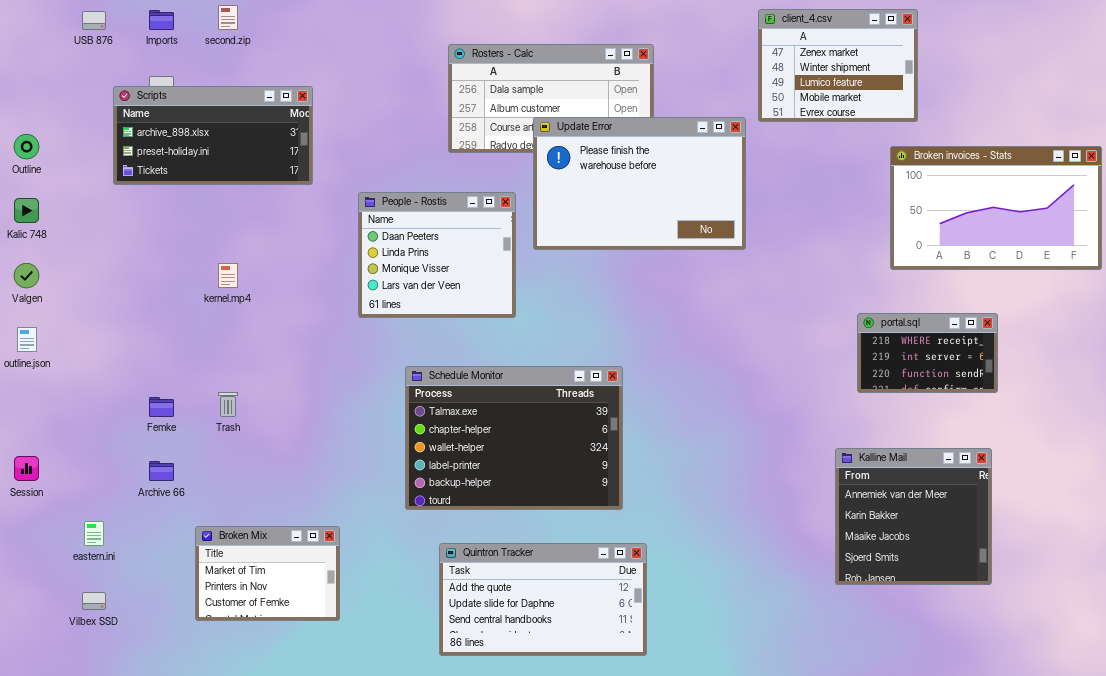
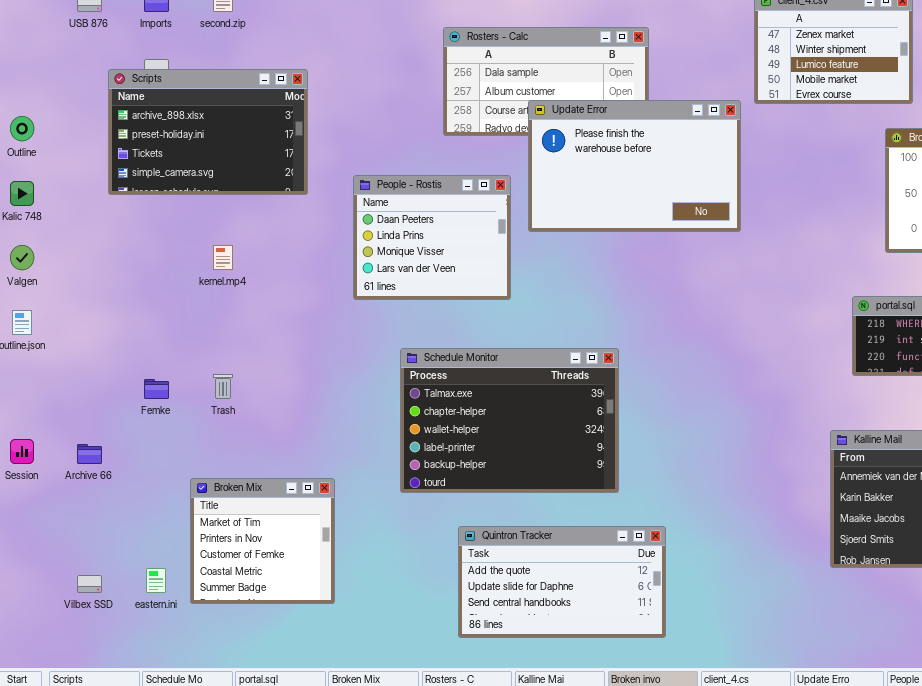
Scripts: [113,86,313,185] -> [108,69,308,195], resized
Archive 66: [149,461,174,481] -> [77,444,102,464], moved
eastern.ini: [84,521,104,546] -> [146,568,166,593], moved
Broken Mix: [195,526,340,621] -> [190,478,335,604], resized
Quintron Tracker: [439,543,647,656] -> [458,526,666,638], moved

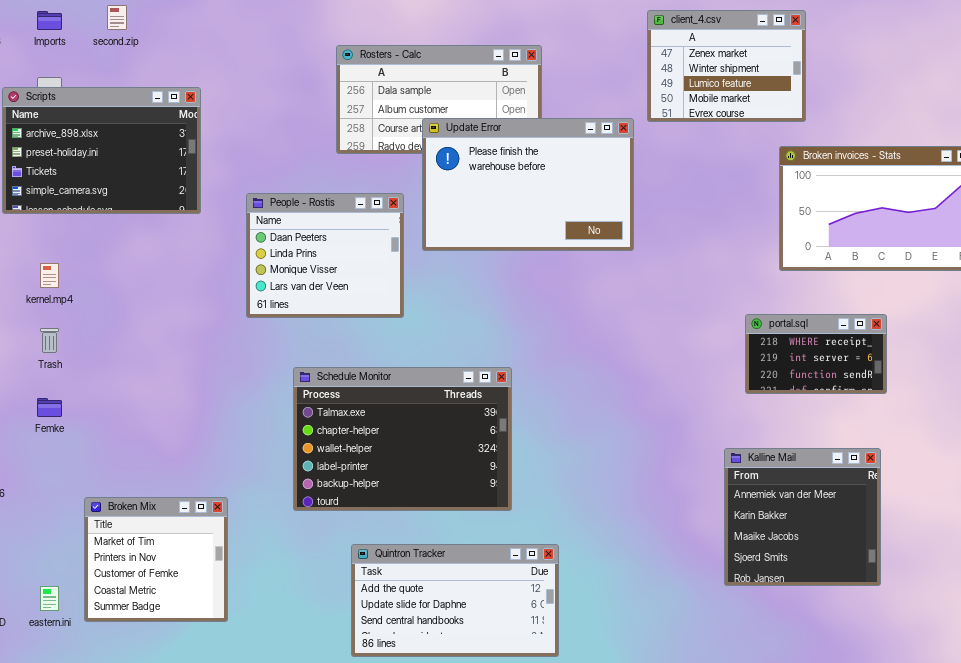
kernel.mp4: [213,245,233,270] -> [40,263,59,288], moved
Trash: [213,374,233,399] -> [40,328,59,353], moved

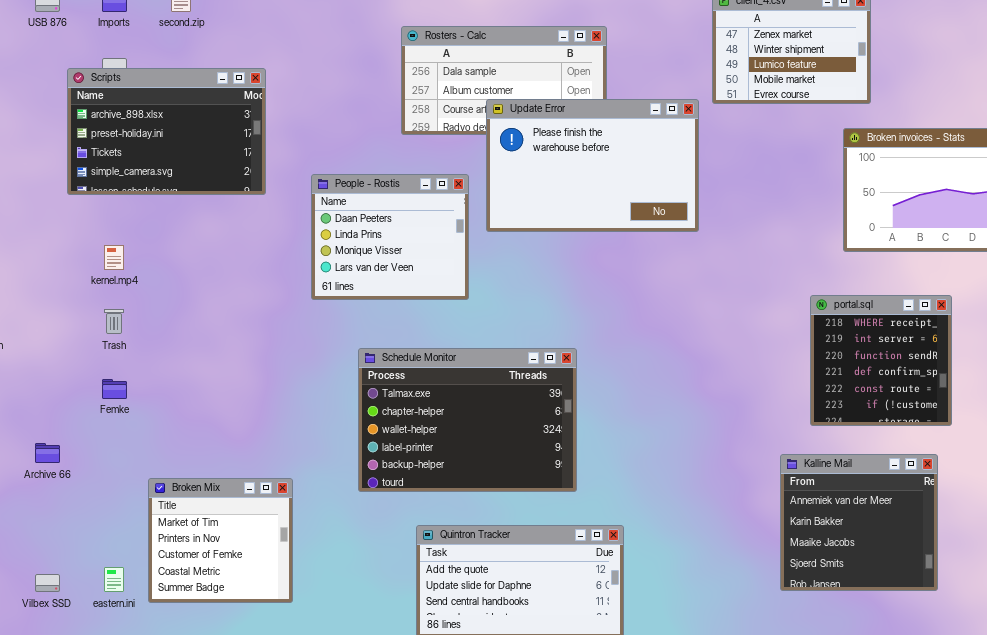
portal.sql: [745,314,887,394] -> [810,295,952,426], resized
Kalline Mail: [724,448,881,586] -> [780,454,938,591], moved

